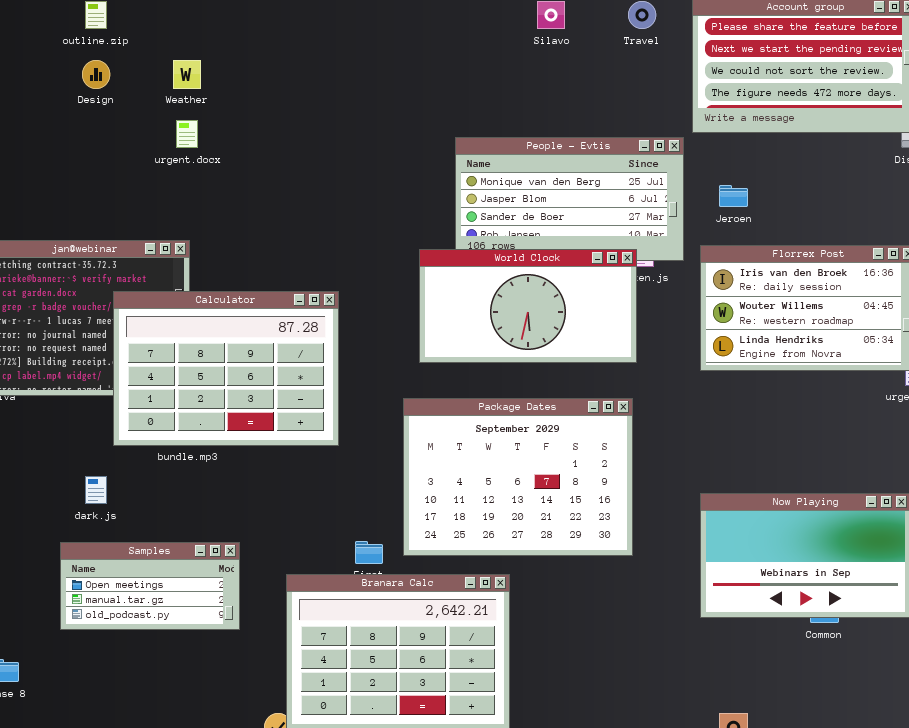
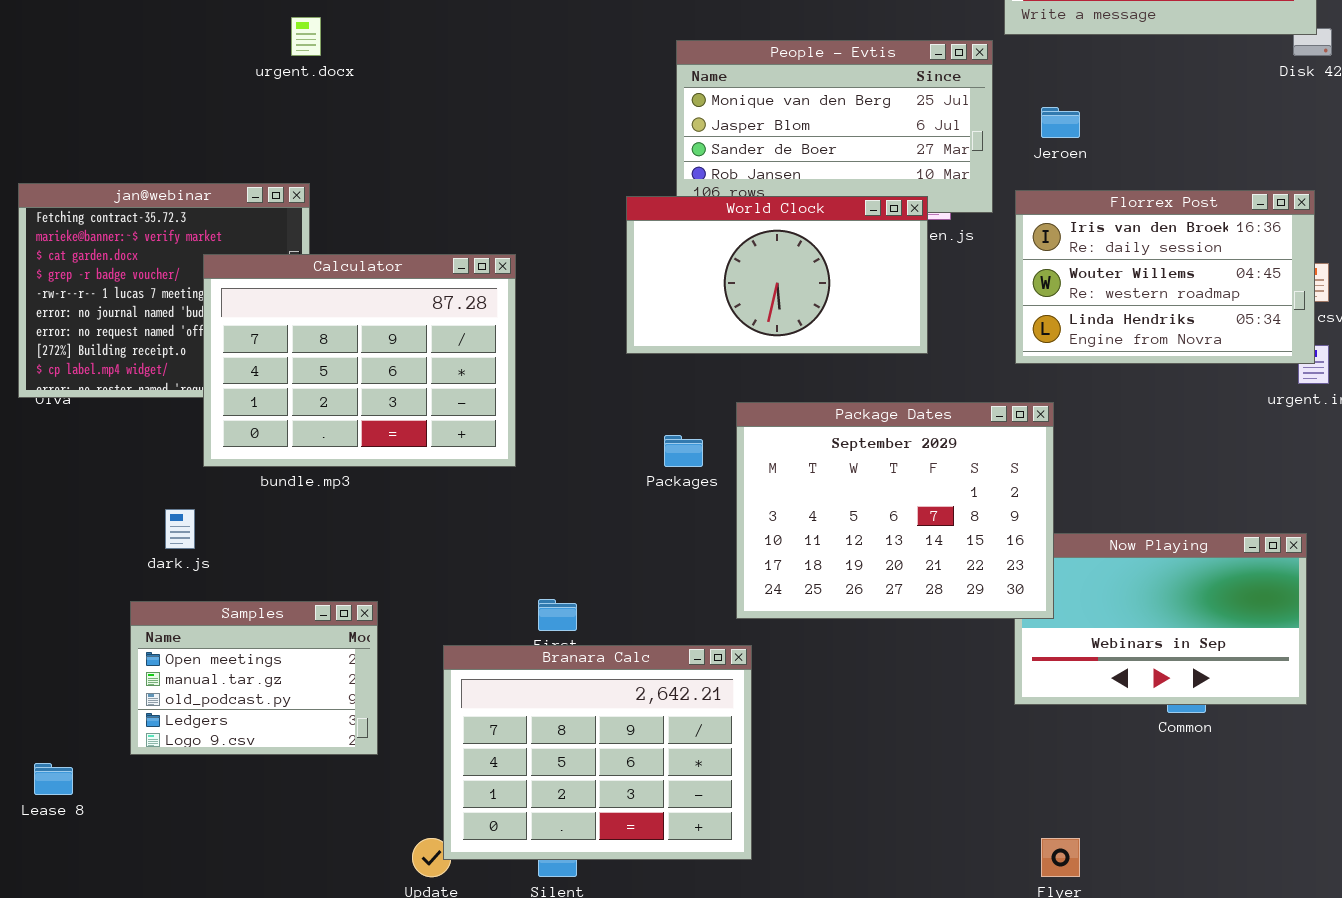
Package Dates: [403,398,633,556] -> [736,402,1054,619], moved
Samples: [60,542,240,630] -> [130,601,378,755], resized

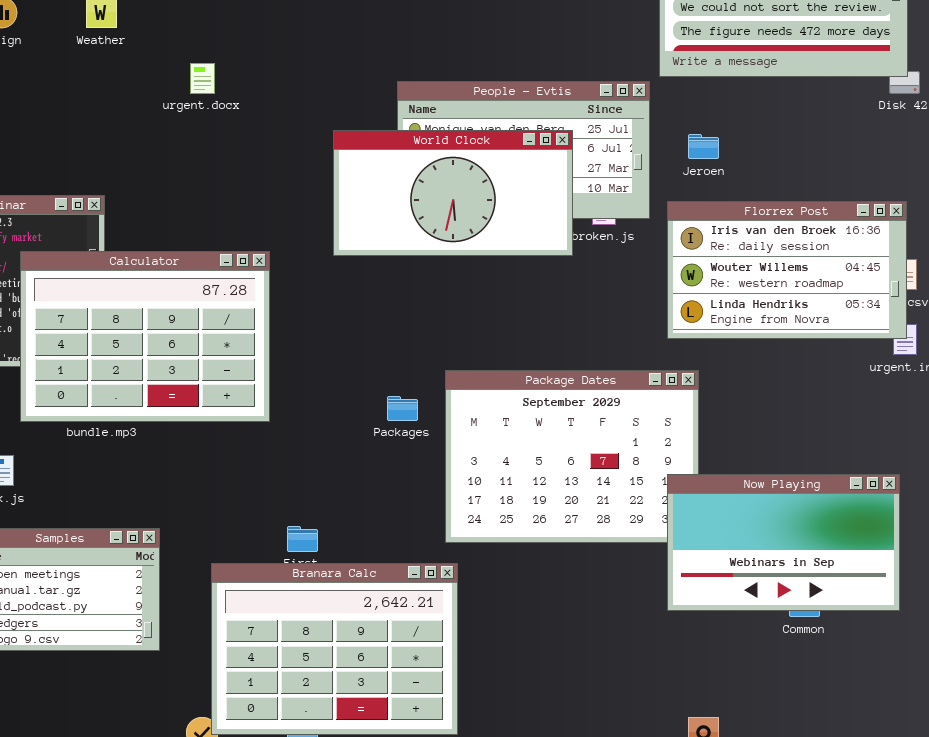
urgent.docx: [291,17,321,56] -> [190,63,215,94], moved
World Clock: [626,196,928,354] -> [333,130,573,256], moved
Now Playing: [1014,533,1307,705] -> [667,474,900,611], raised

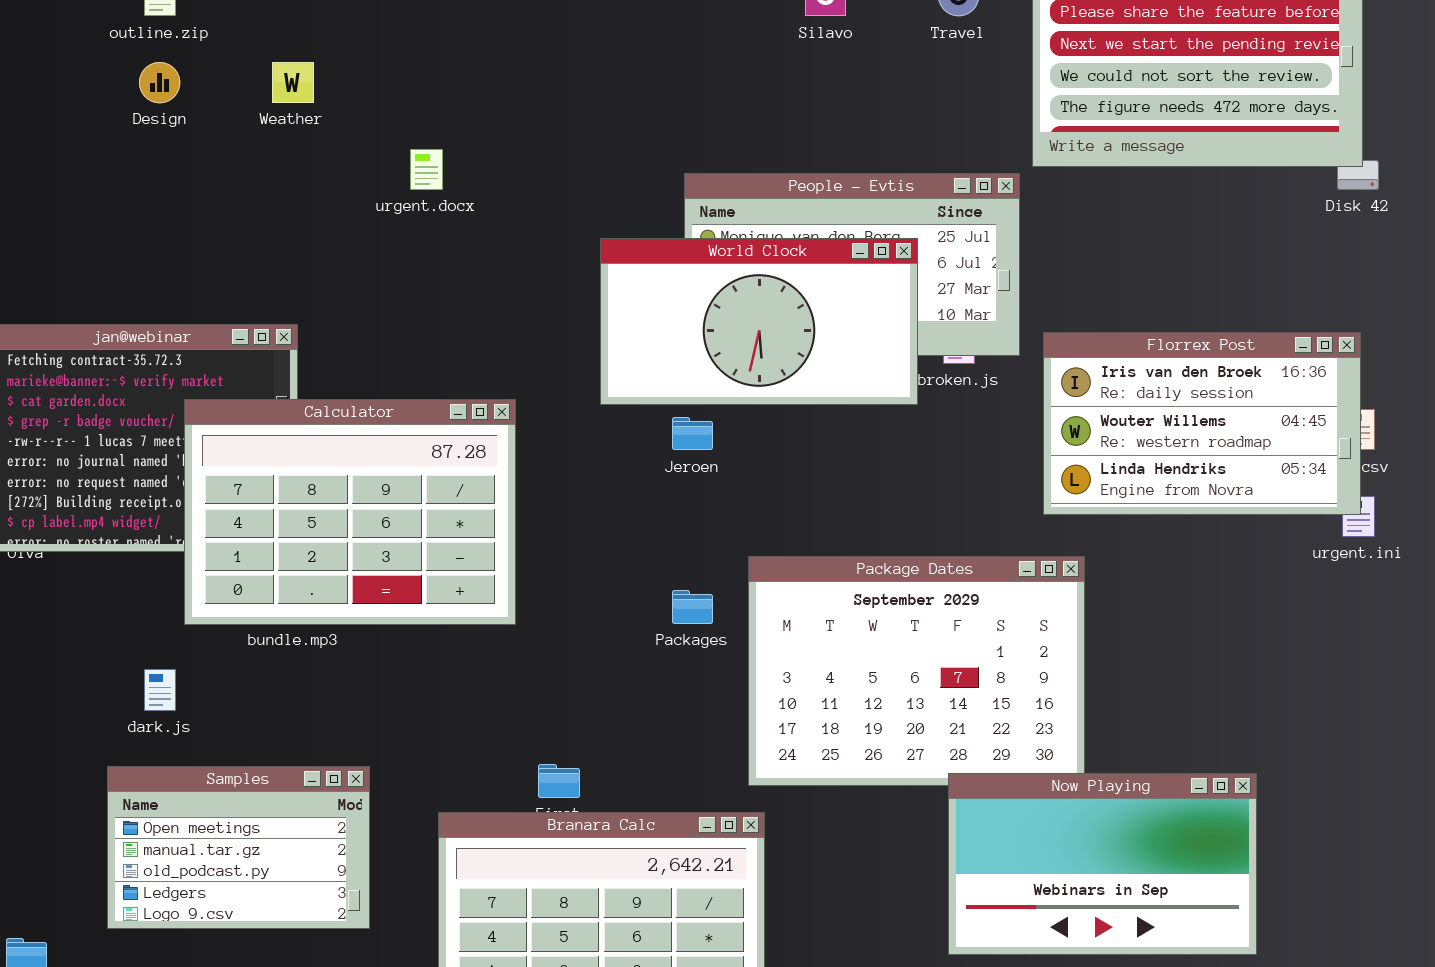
Jeroen: [688,134,719,159] -> [672,417,713,450], moved
Now Playing: [667,474,900,611] -> [948,773,1257,955], moved

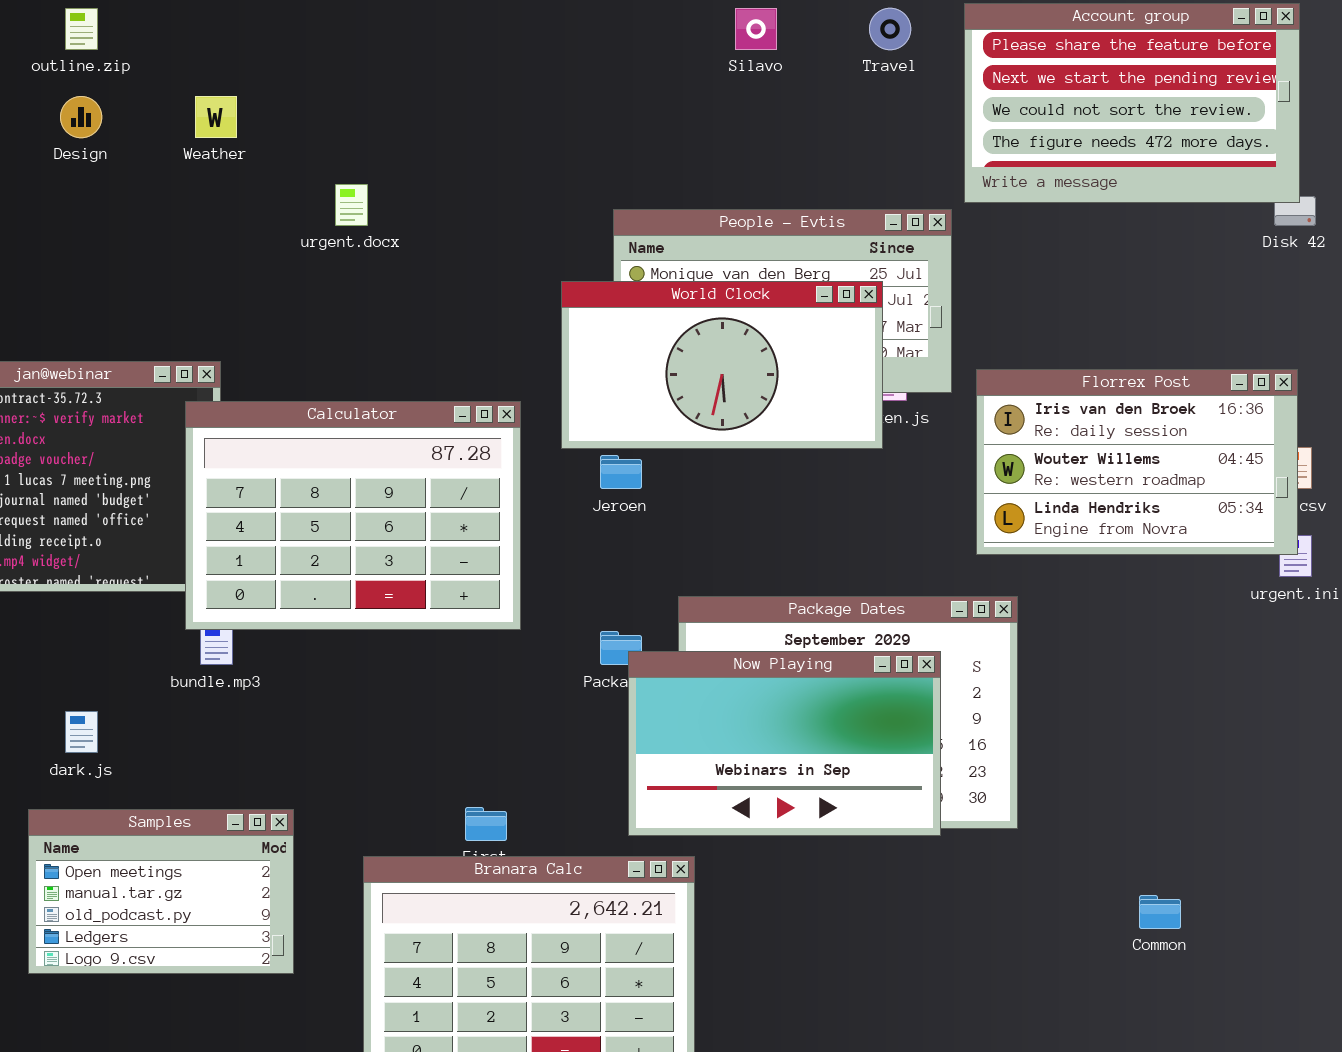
World Clock: [600,238,918,405] -> [561,281,883,449], moved
Calculator: [184,399,516,625] -> [185,401,521,630], moved
Now Playing: [948,773,1257,955] -> [628,651,941,836], moved

